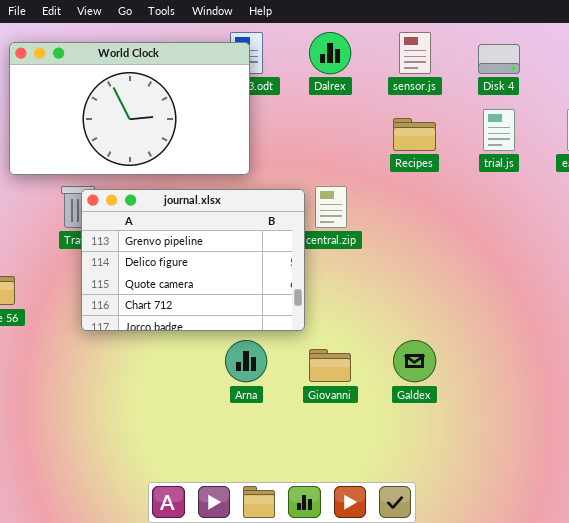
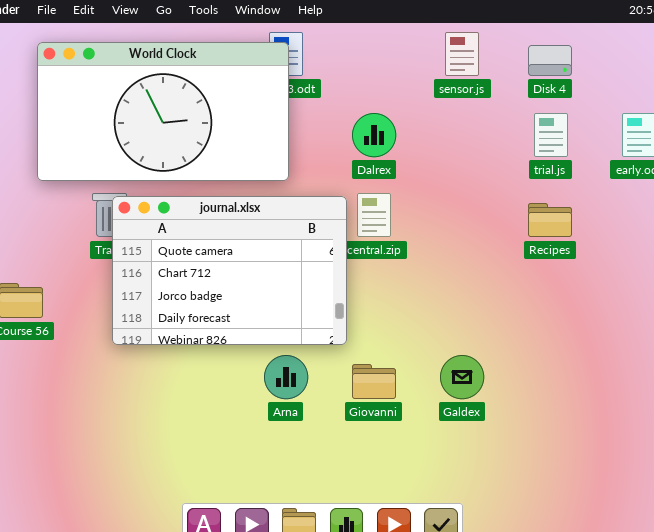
Dalrex: [309,32,351,74] -> [352,113,396,157], moved
Recipes: [393,118,436,151] -> [528,203,572,237], moved
journal.xlsx: [81,189,305,331] -> [112,196,347,345], scrolled down 2 rows

